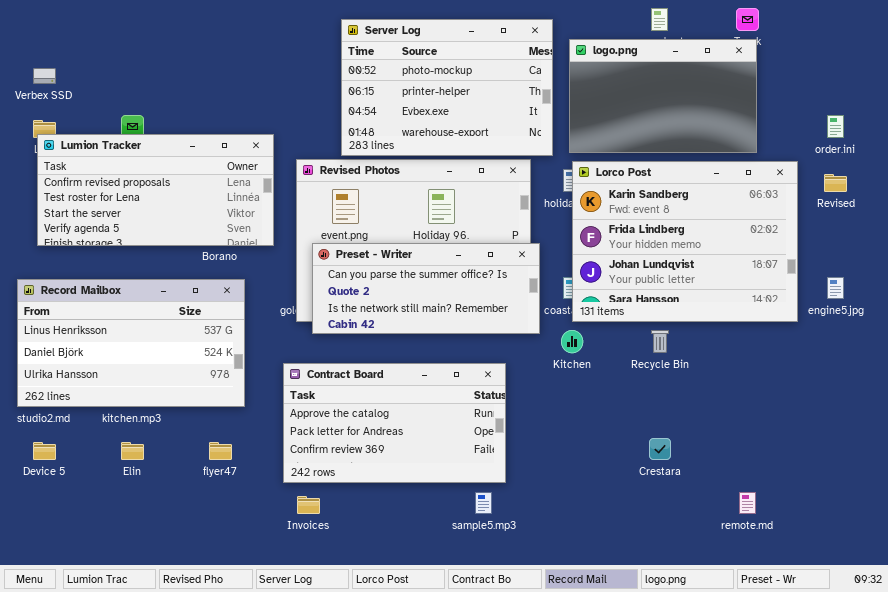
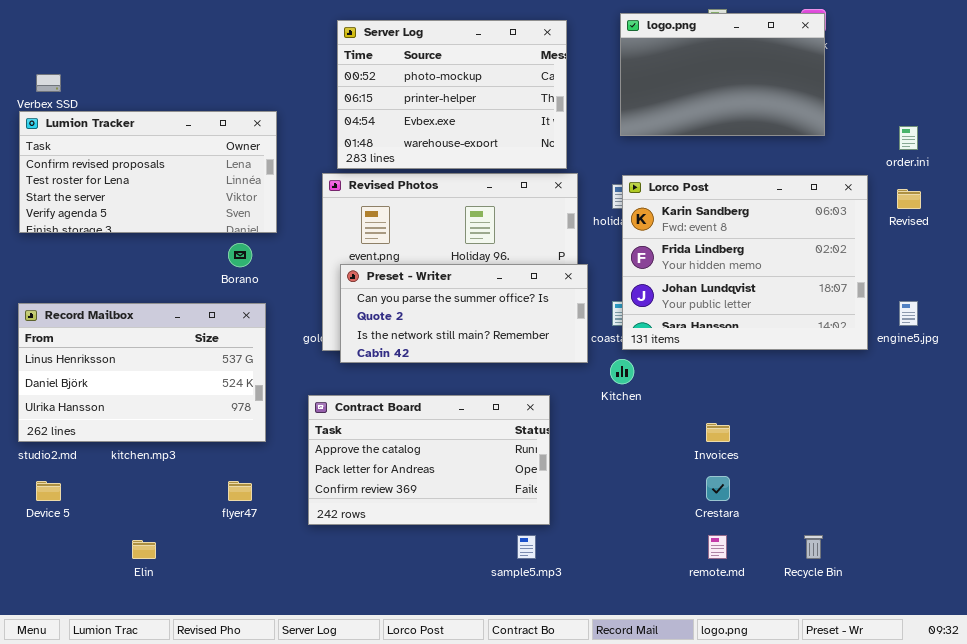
Server Log: [341,19,553,156] -> [337,20,567,169], moved
logo.png: [569,39,757,153] -> [620,13,825,136], moved
Lumion Tracker: [37,134,274,246] -> [19,111,277,233], moved
Recycle Bin: [651,330,669,353] -> [804,535,823,559], moved
Elin: [121,442,144,460] -> [132,540,156,559], moved
remote.md: [739,492,756,514] -> [708,535,727,559], moved
Invoices: [297,496,320,514] -> [706,423,730,442], moved

